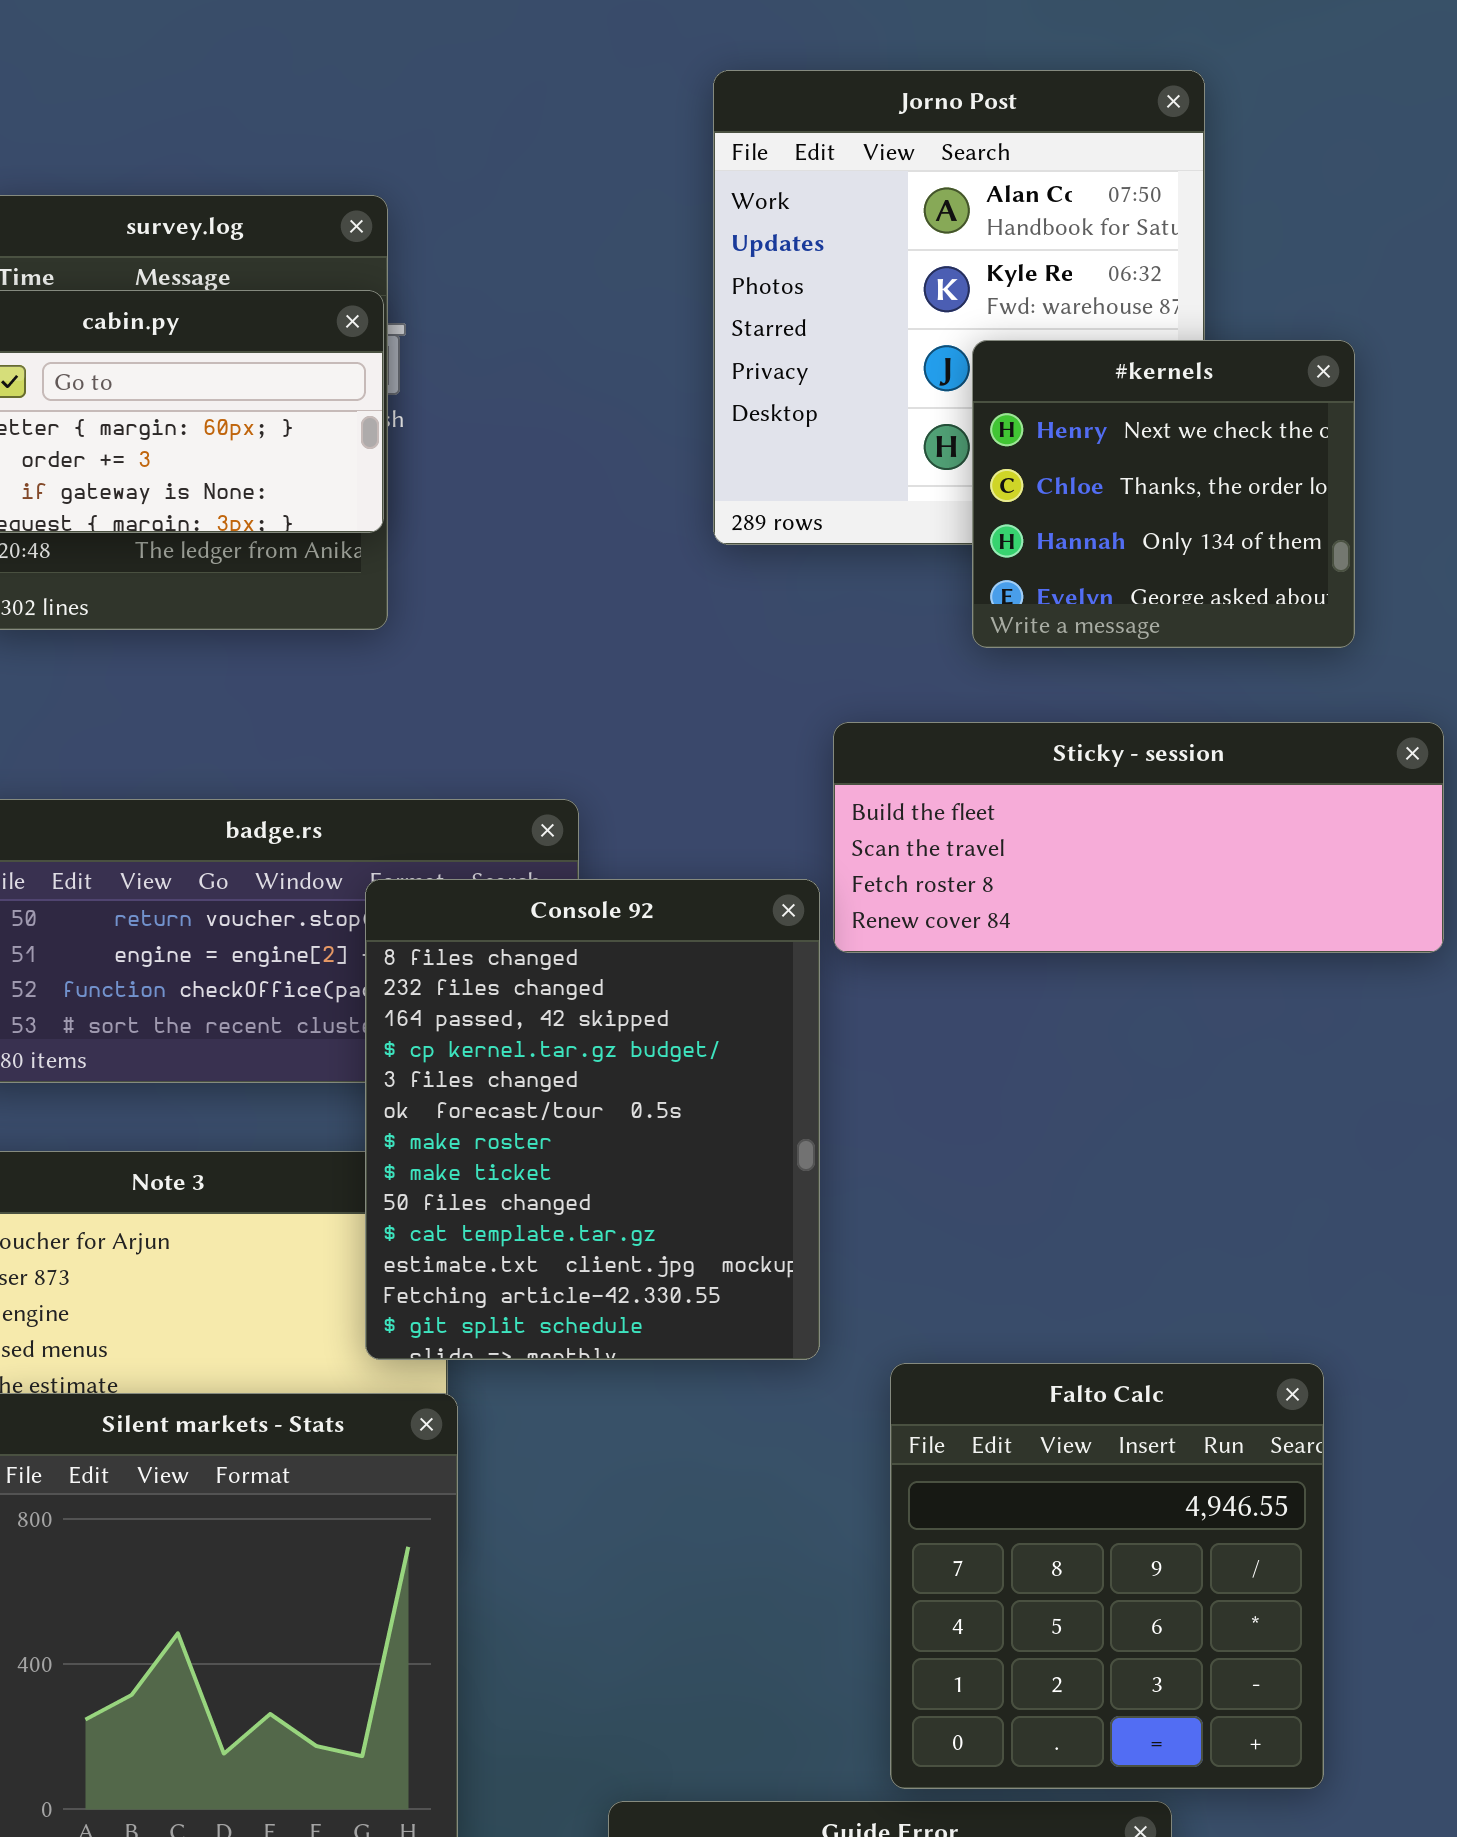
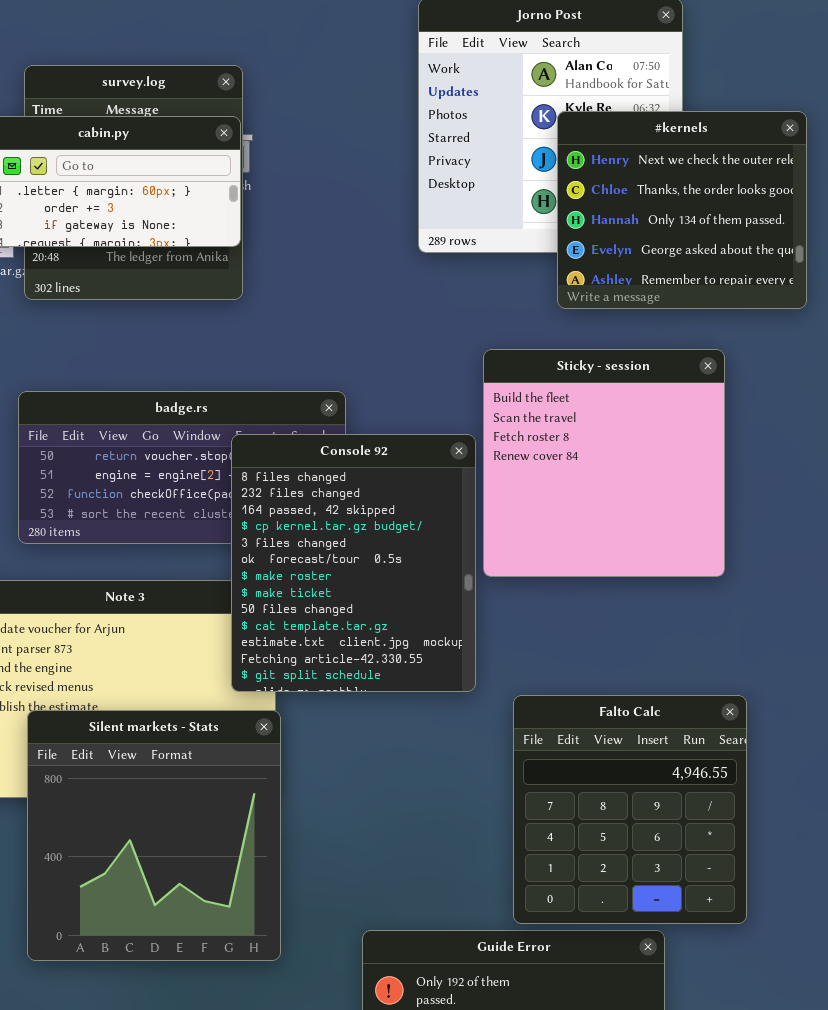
#kernels: [972,340,1355,648] -> [557,111,807,309], resized
Sticky - session: [833,722,1444,953] -> [483,349,725,577], resized

